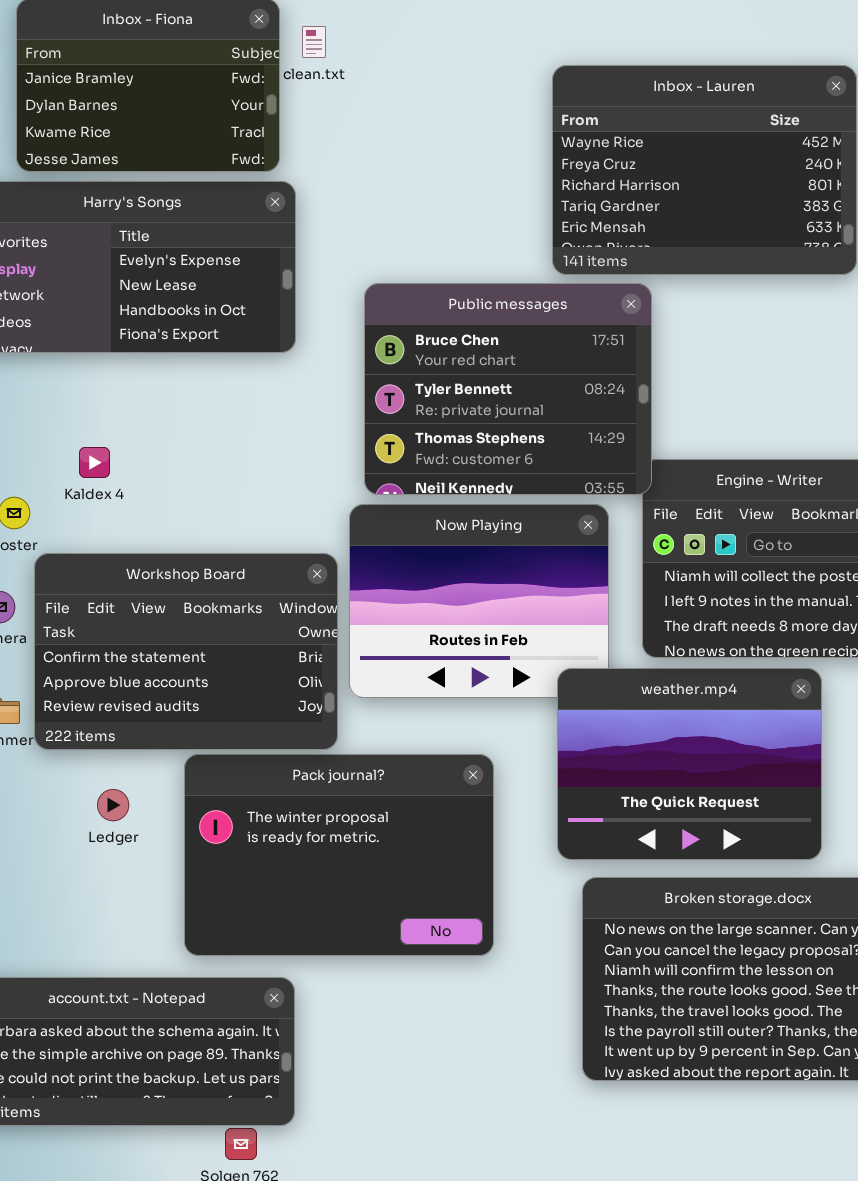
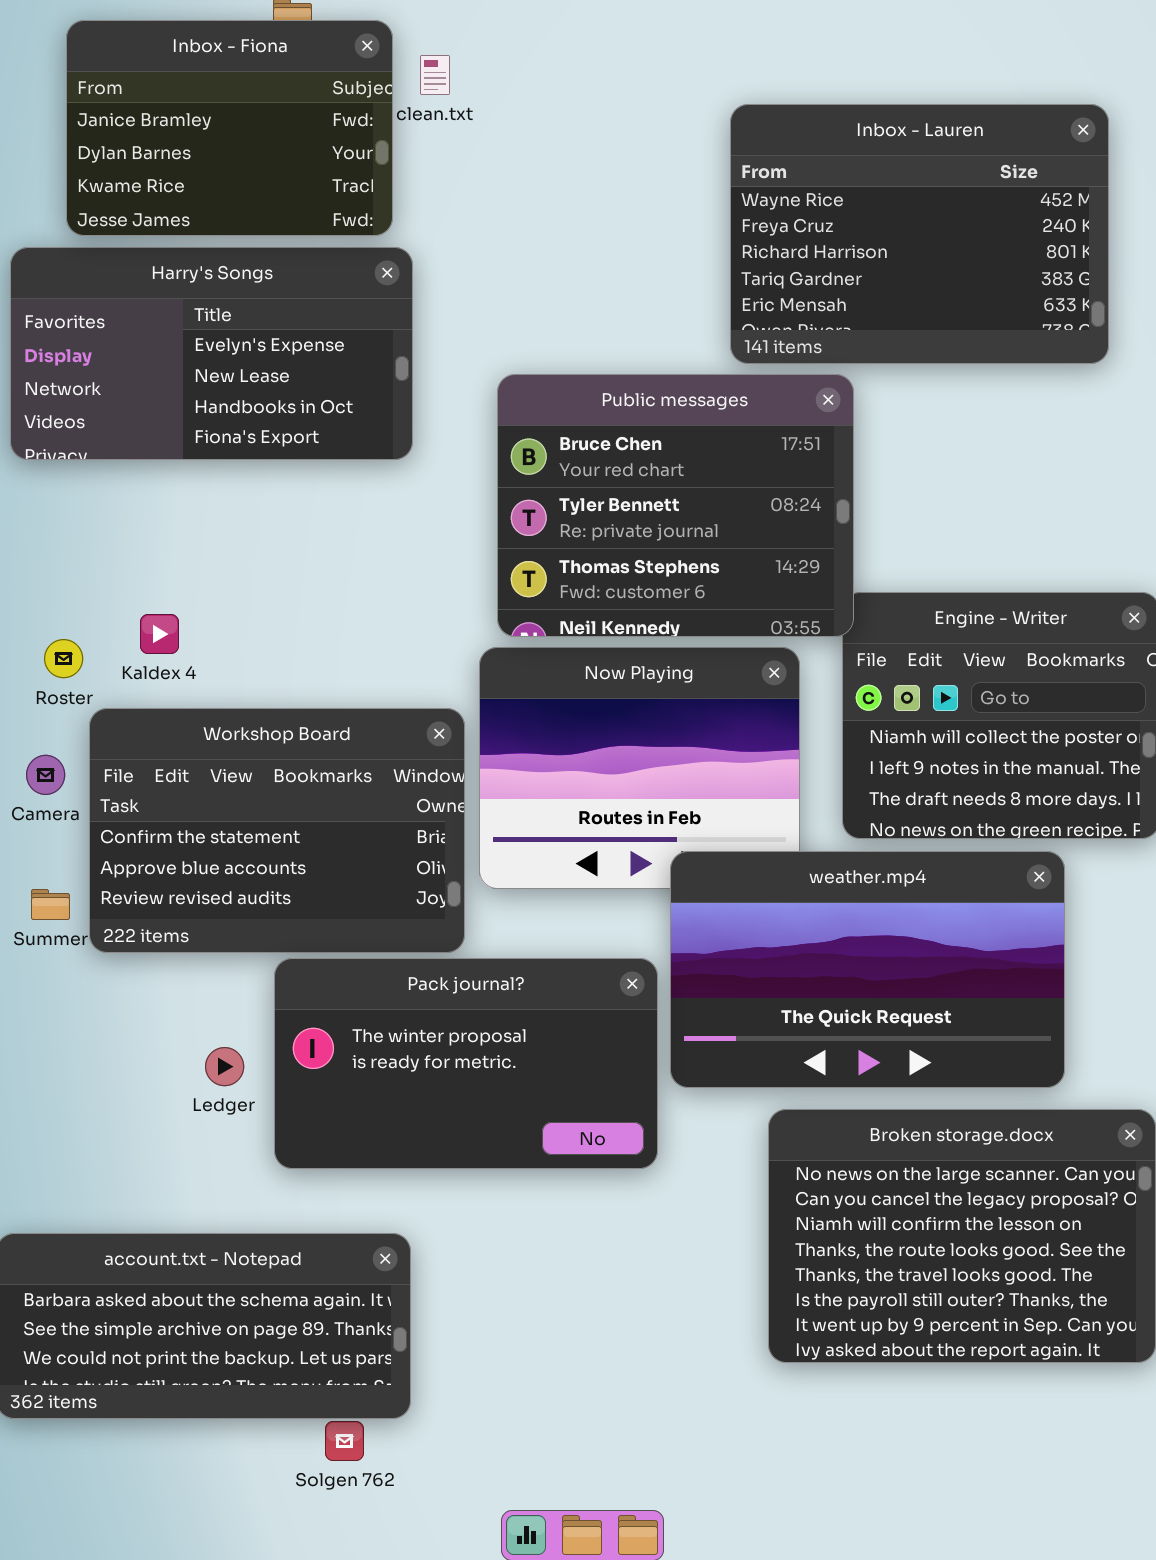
Kaldex 4: [79,447,110,478] -> [140,614,179,654], moved
weather.mp4: [557,668,822,860] -> [670,851,1065,1088], resized
Pack journal?: [184,754,494,956] -> [274,958,658,1169], resized
Ledger: [97,789,129,821] -> [205,1047,244,1086], moved

